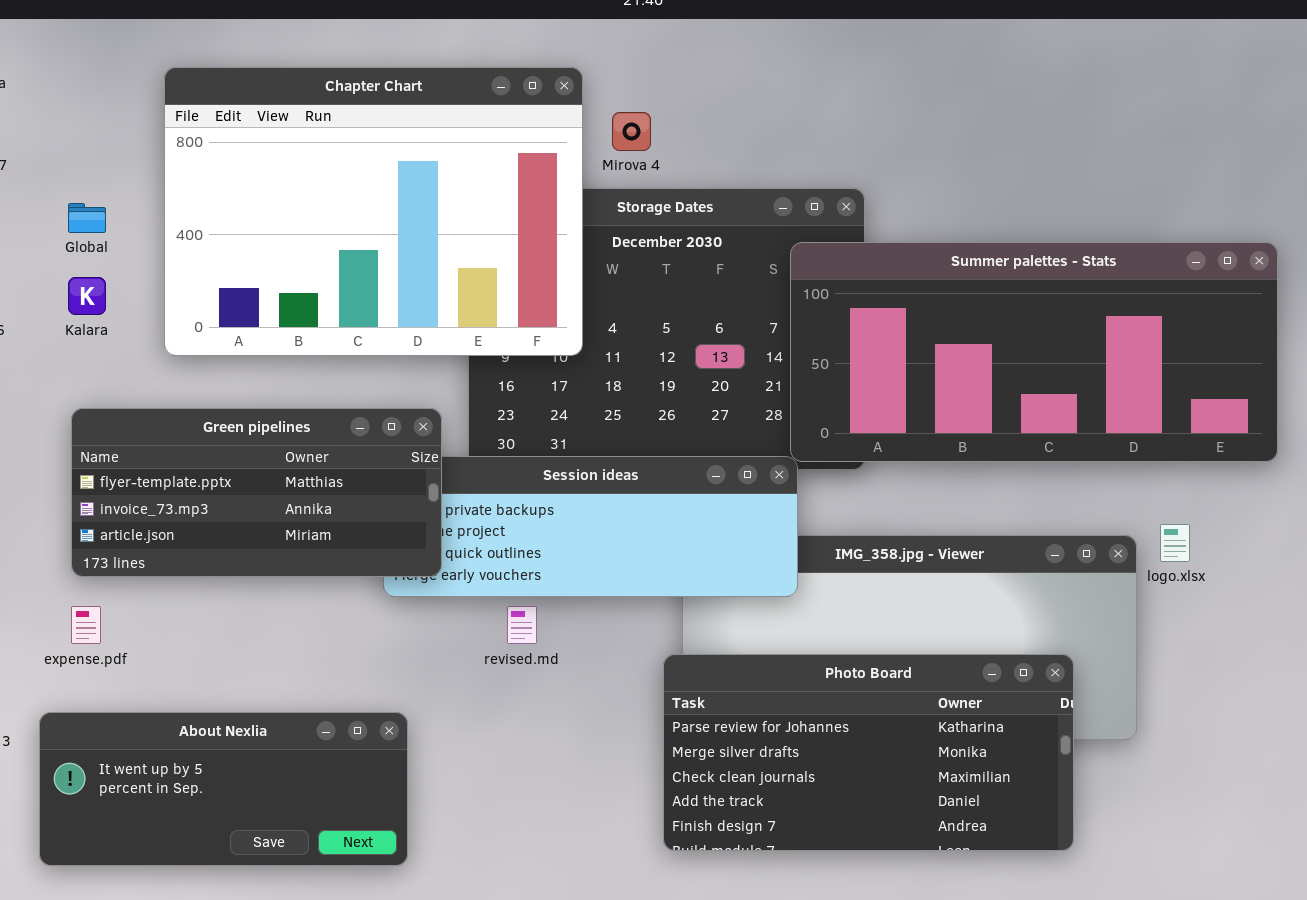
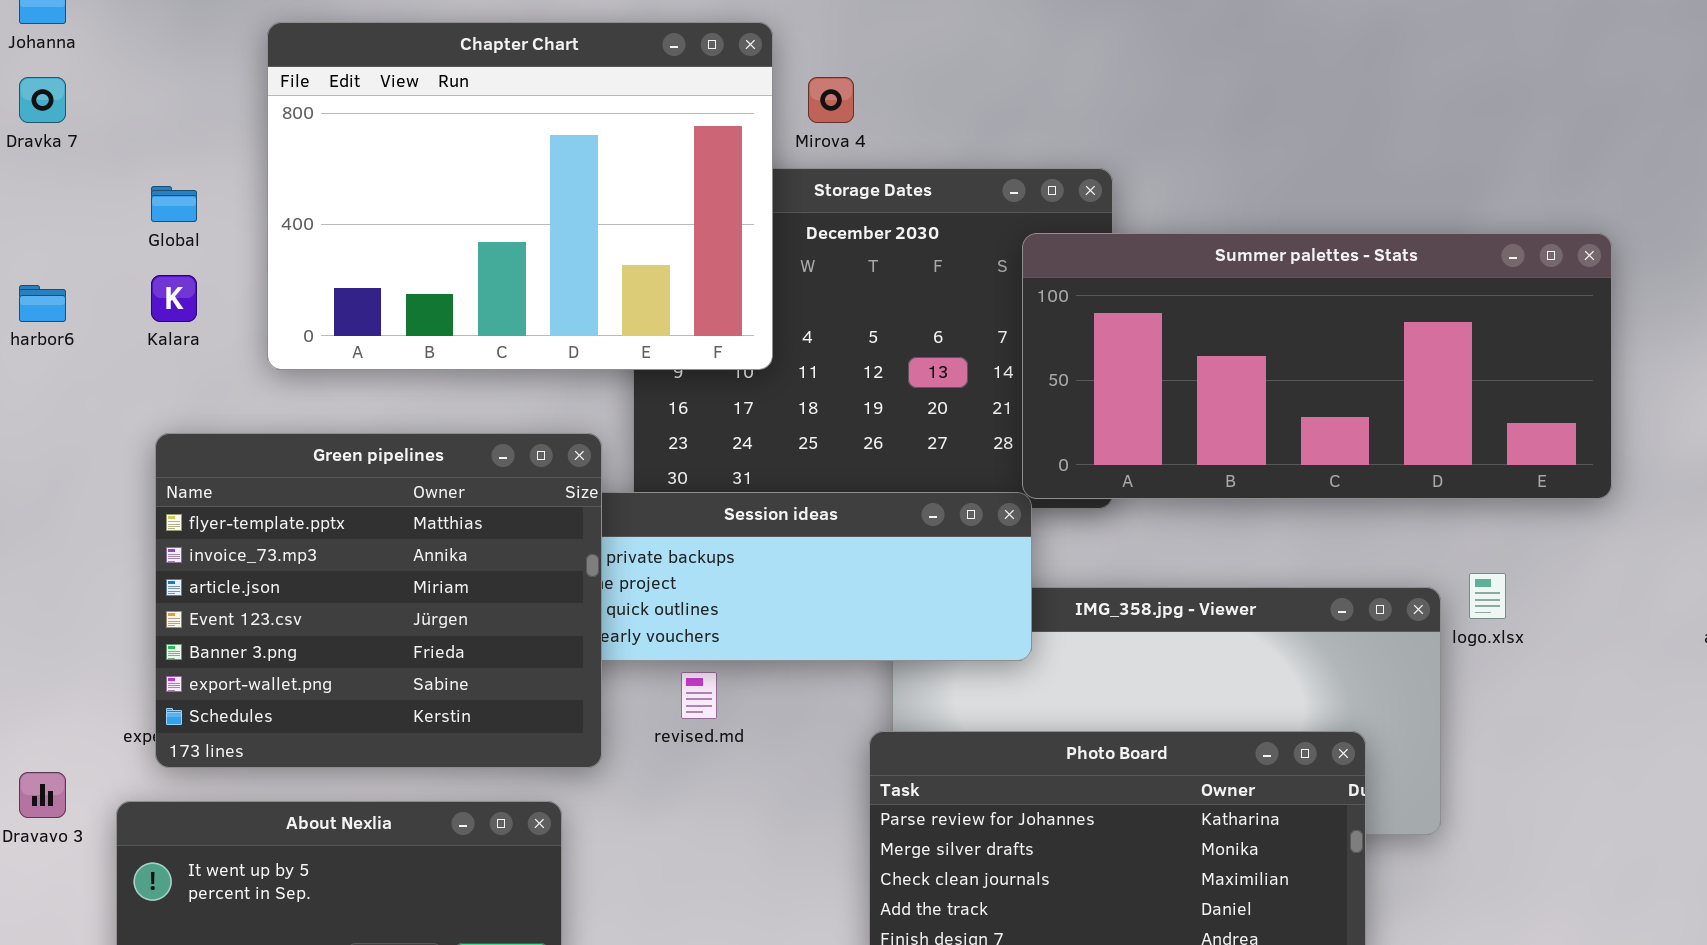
Green pipelines: [71,408,442,577] -> [155,433,602,768], resized

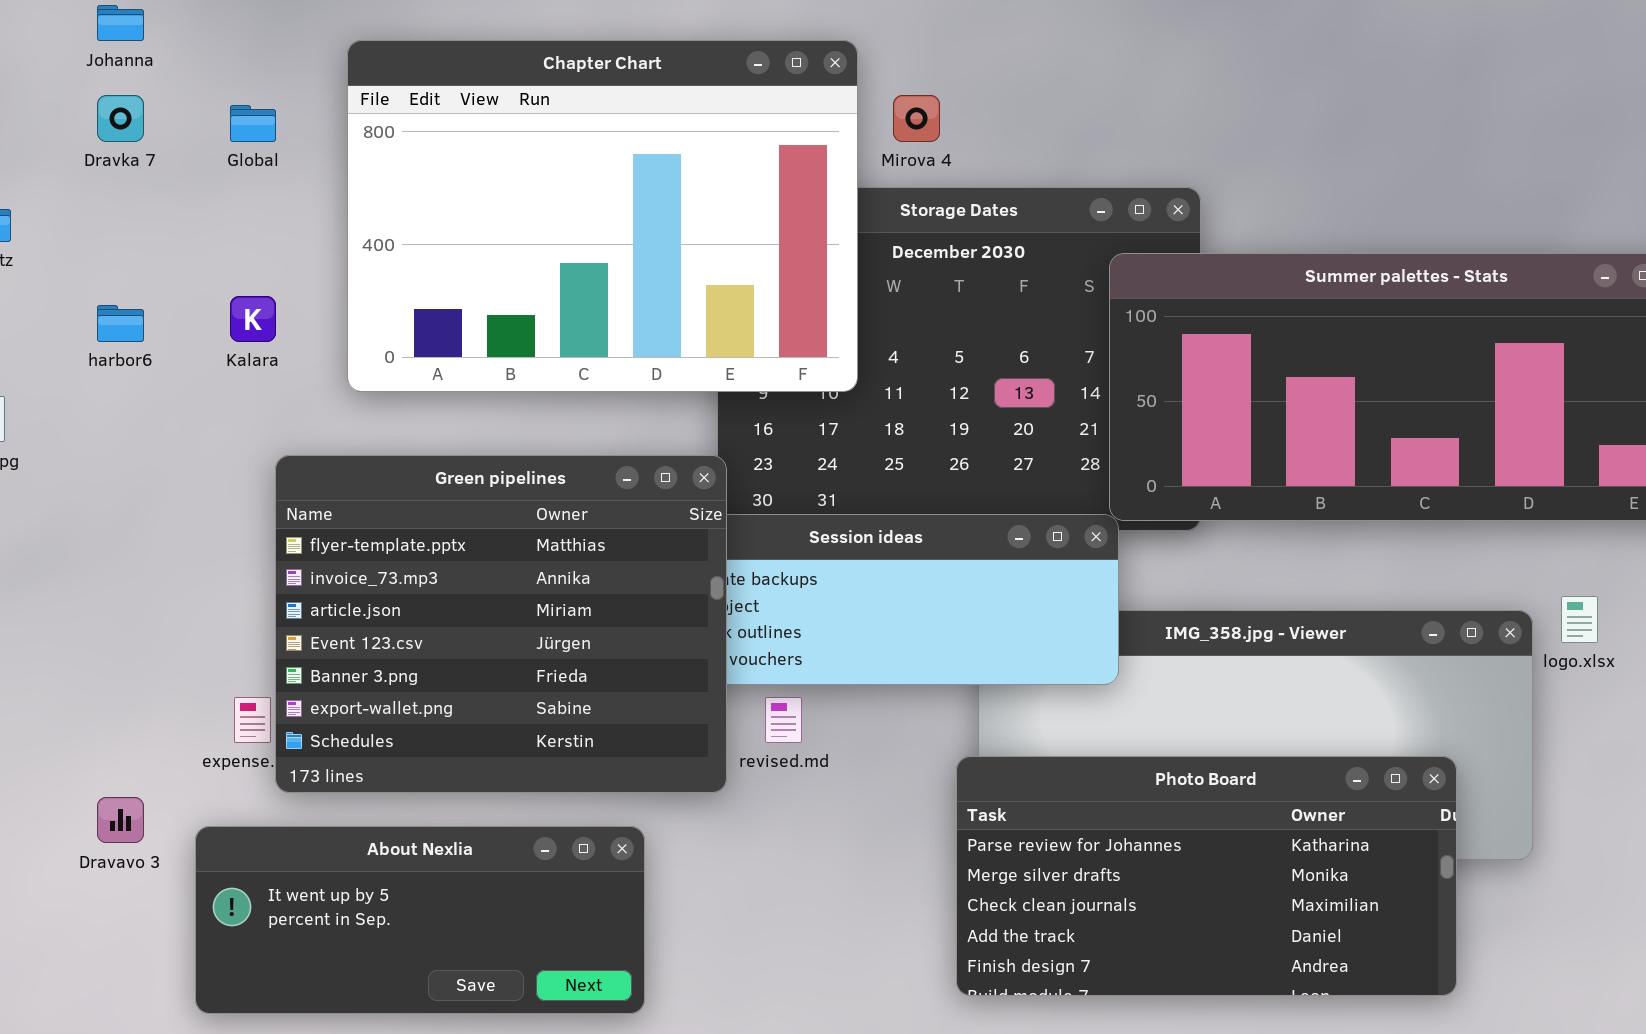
Global: [151,186,197,222] -> [230,105,276,142], moved
Green pipelines: [155,433,602,768] -> [275,455,727,793], moved

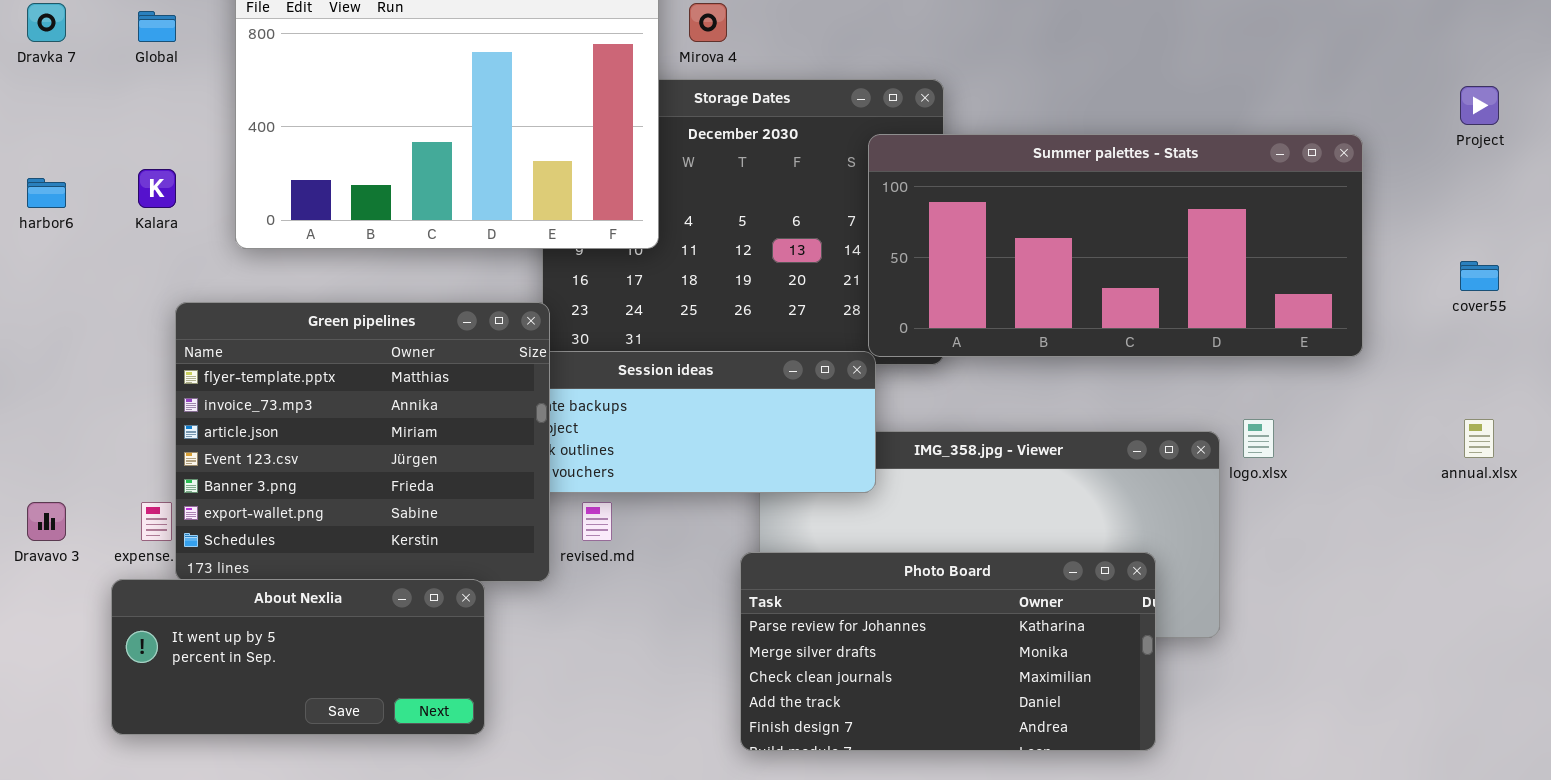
Dravavo 3: [97,797,144,843] -> [27,502,66,541], moved
About Nexlia: [195,826,645,1014] -> [111,579,485,735], moved

